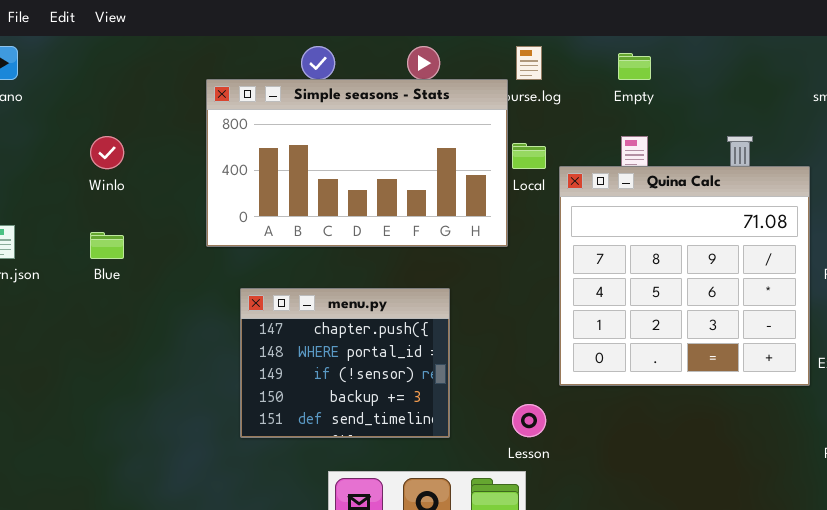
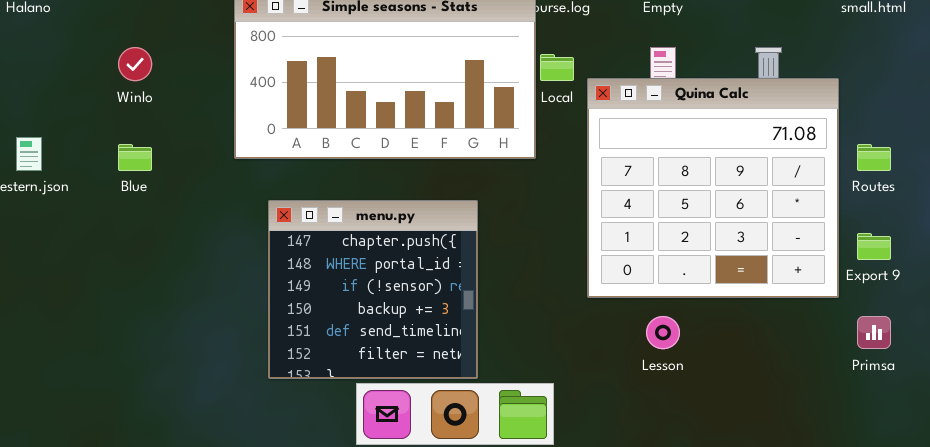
menu.py: [240,288,450,438] -> [268,200,478,379], resized
Lesson: [512,404,546,437] -> [646,316,680,349], moved

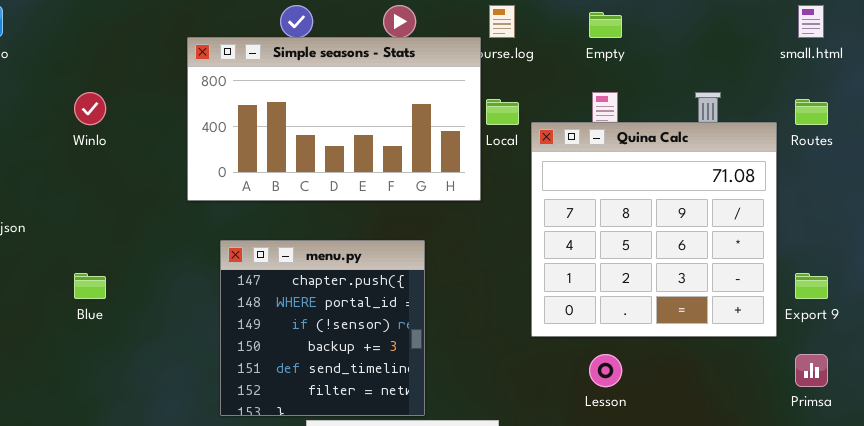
Blue: [118,144,152,171] -> [74,273,106,299], moved
Routes: [857,144,891,171] -> [795,99,828,125], moved

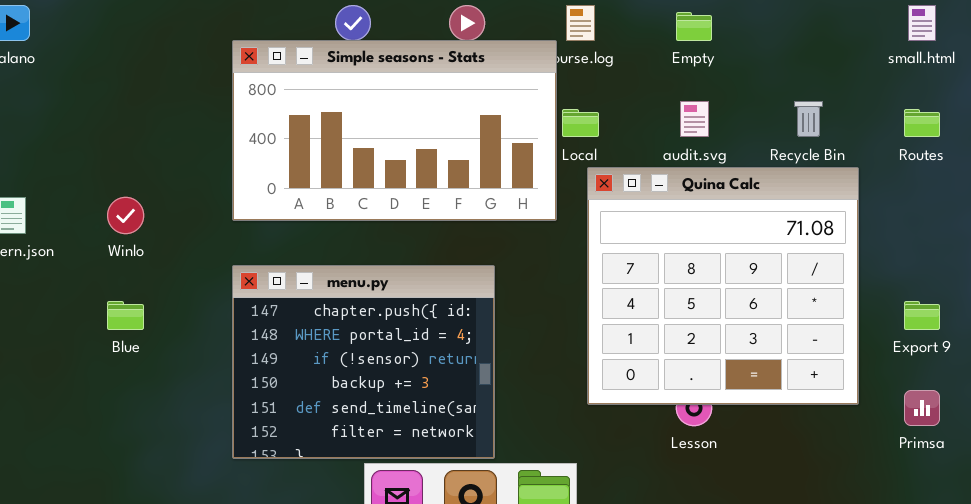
Winlo: [74,92,106,125] -> [107,197,144,234], moved
Quina Calc: [531,122,777,337] -> [587,167,859,405], moved
menu.py: [220,240,425,416] -> [232,265,495,459], resized

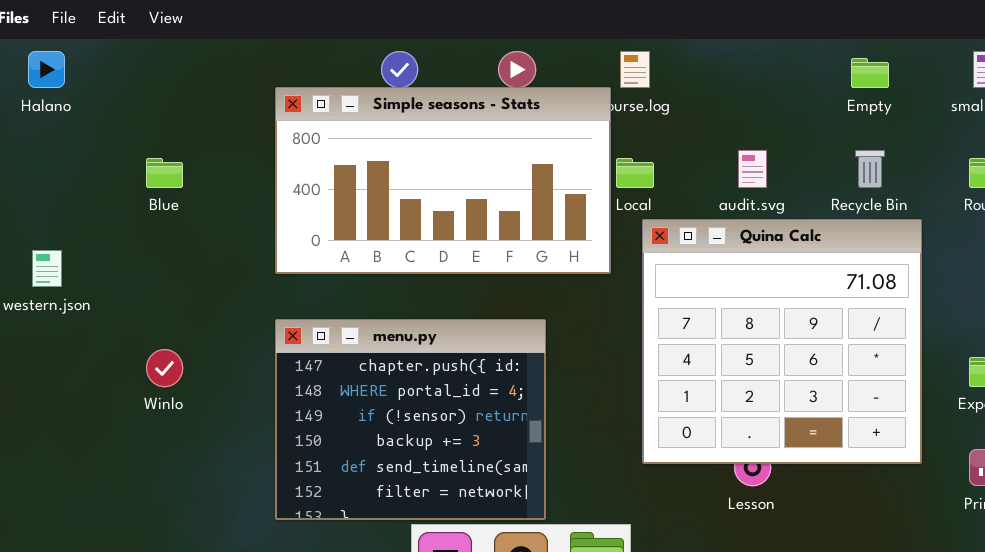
Empty: [676,12,712,41] -> [851,58,889,88], moved
Winlo: [107,197,144,234] -> [146,349,183,387], moved
Blue: [107,301,144,330] -> [146,158,183,188], moved

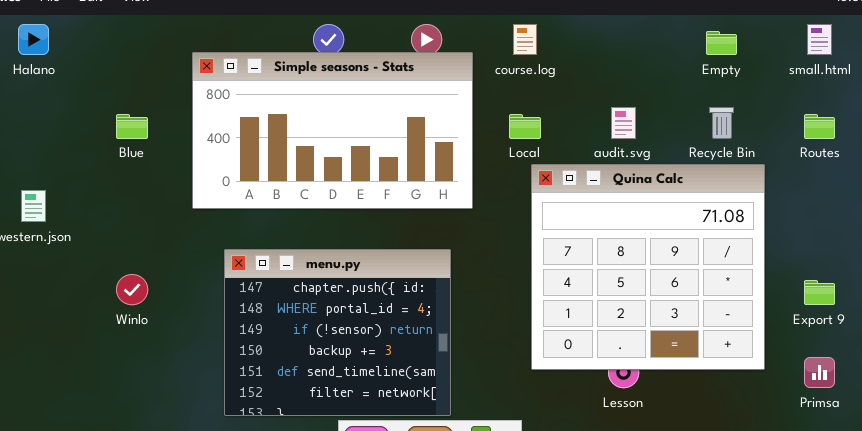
Simple seasons - Stats: [275,87,611,274] -> [192,52,473,209], moved

